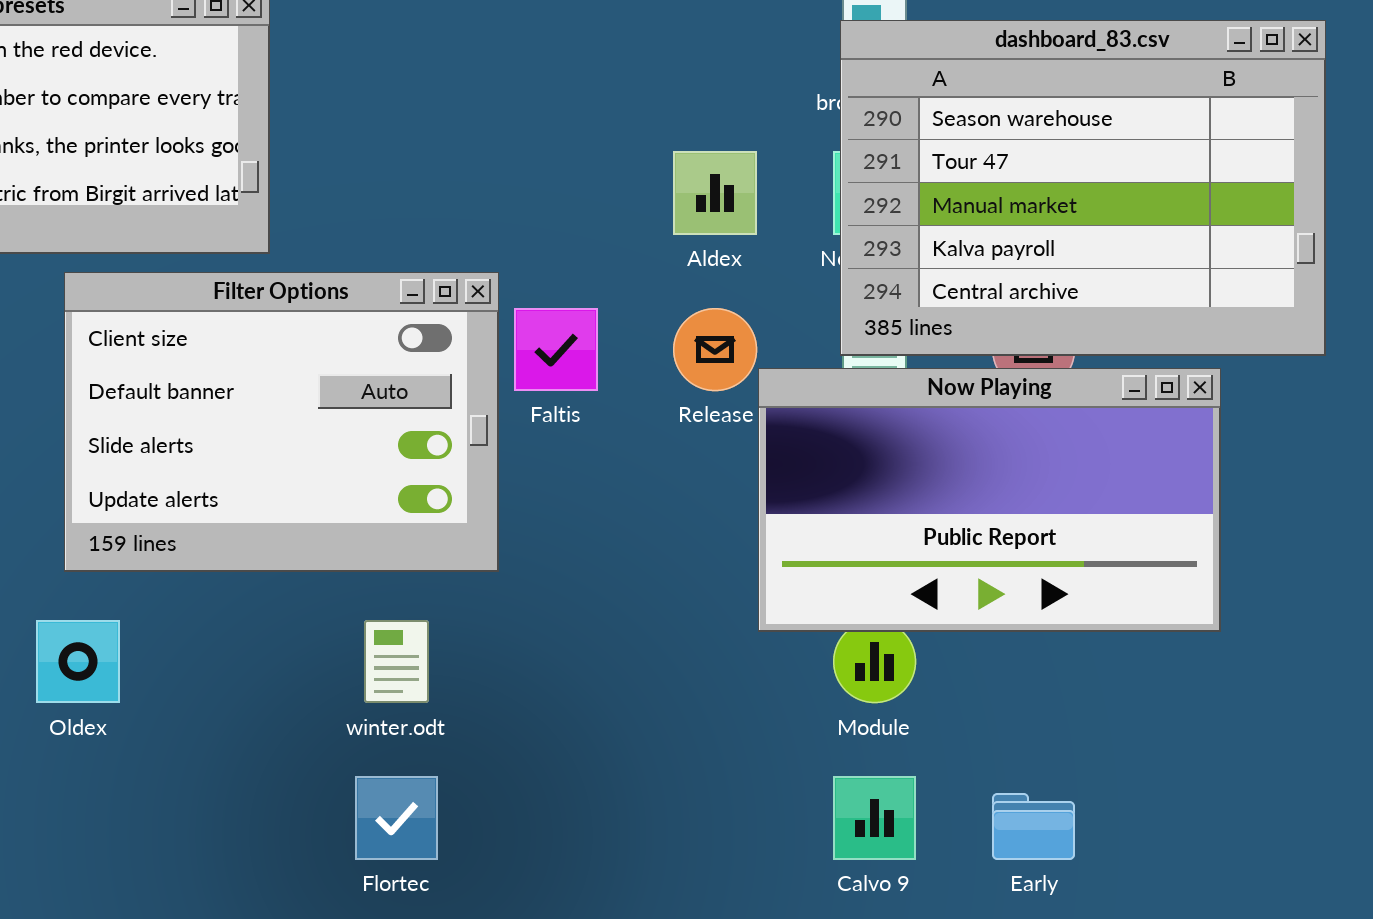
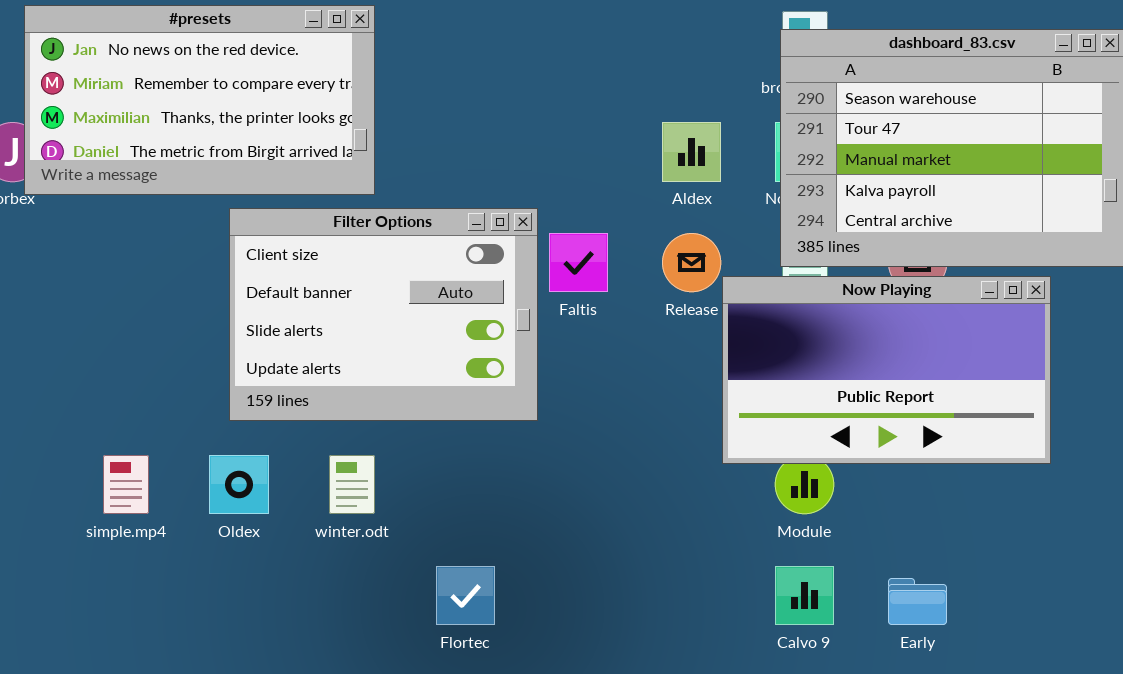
winter.odt: [364,620,429,703] -> [329,455,375,514], moved

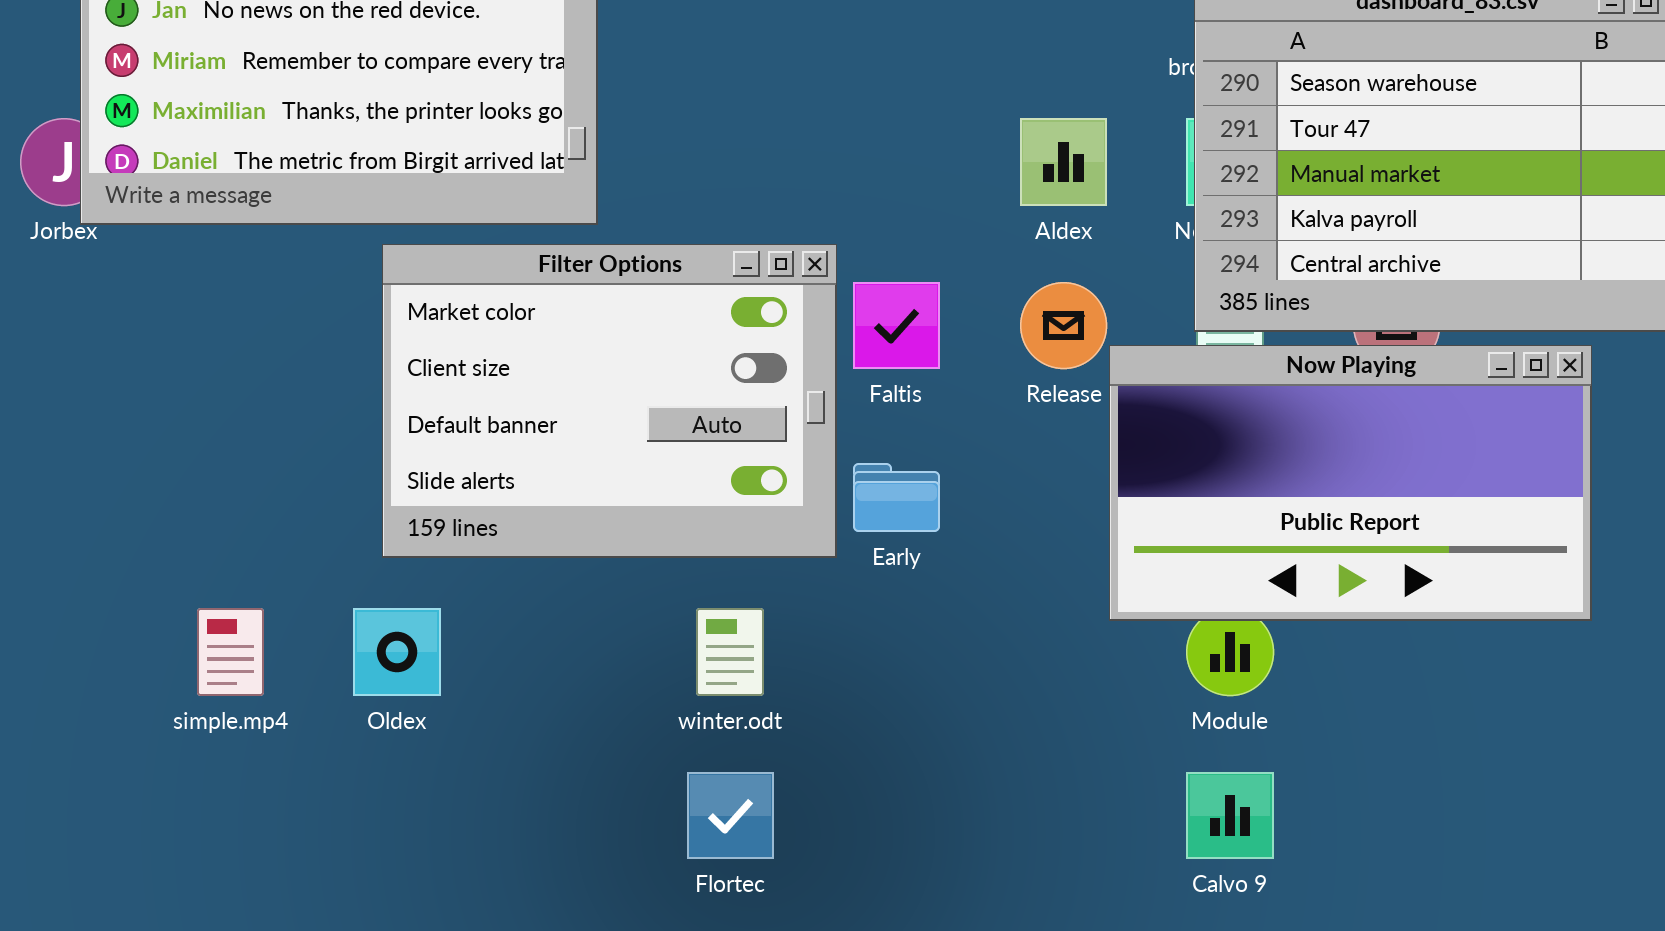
Filter Options: [229,208,538,421] -> [382,244,837,558], scrolled up 1 row
winter.odt: [329,455,375,514] -> [696,608,764,696], moved
Early: [888,578,947,625] -> [853,463,940,532], moved

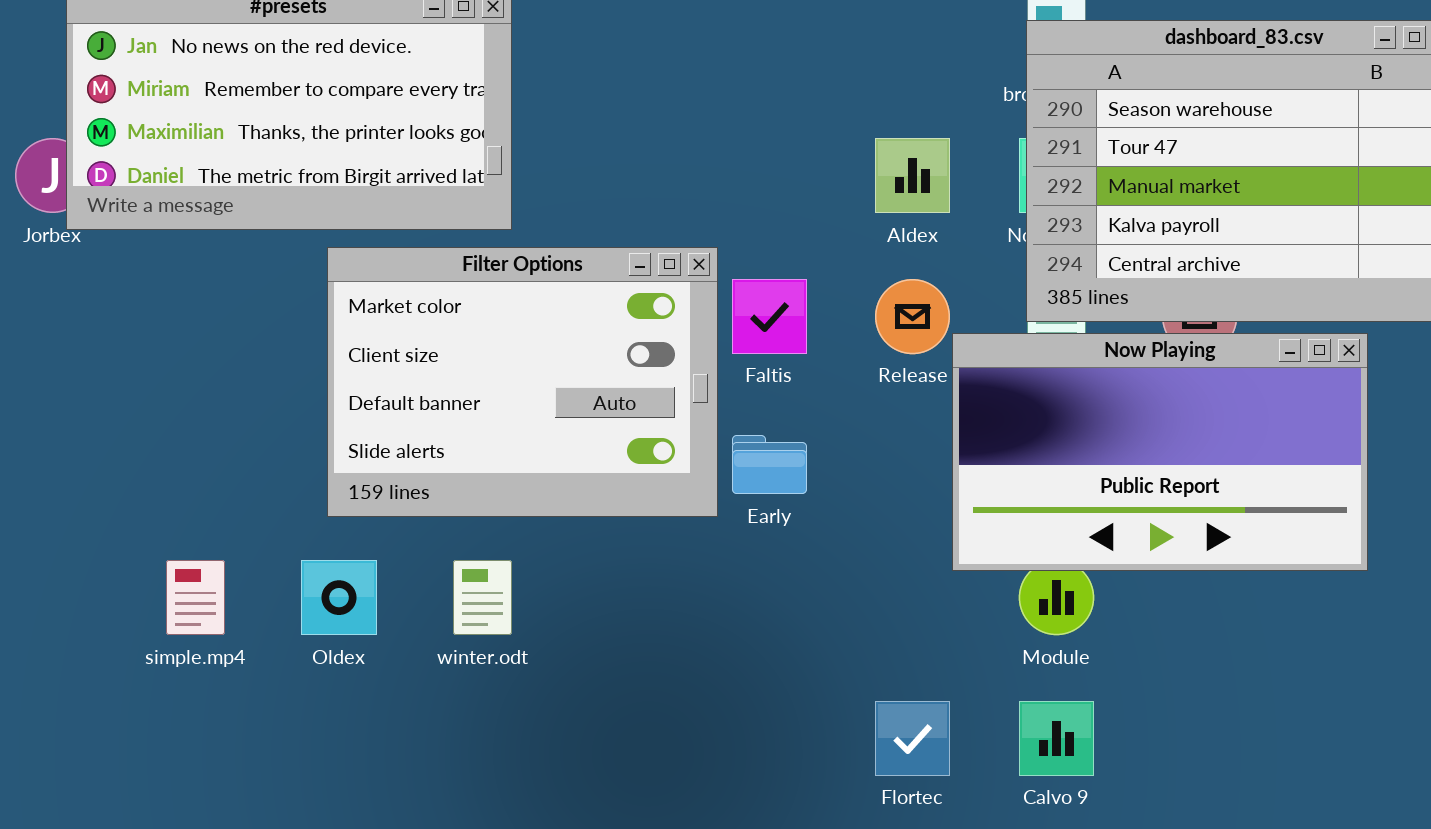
winter.odt: [696,608,764,696] -> [453,560,512,635], moved
Flortec: [687,772,774,859] -> [875,701,950,776], moved

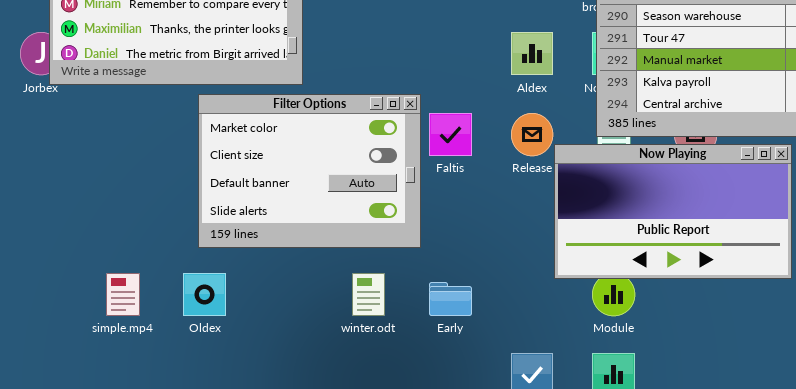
Early: [732,435,807,494] -> [429,282,472,316], moved
winter.odt: [453,560,512,635] -> [352,273,385,316], moved

